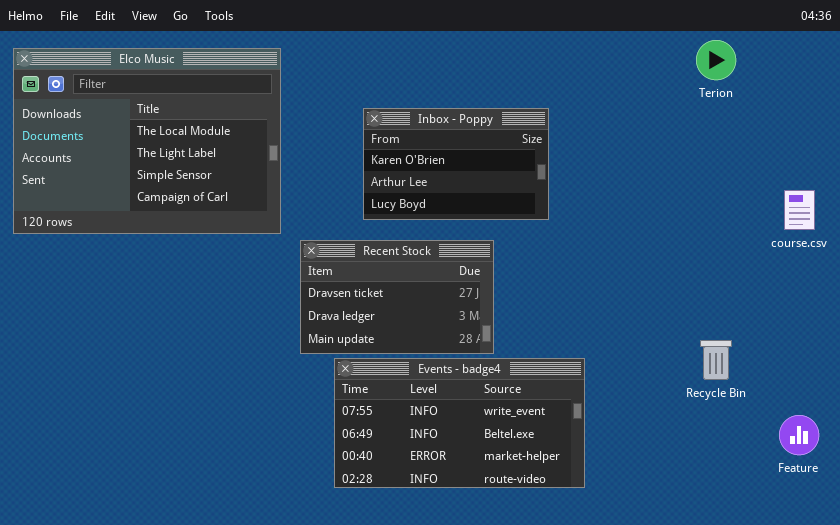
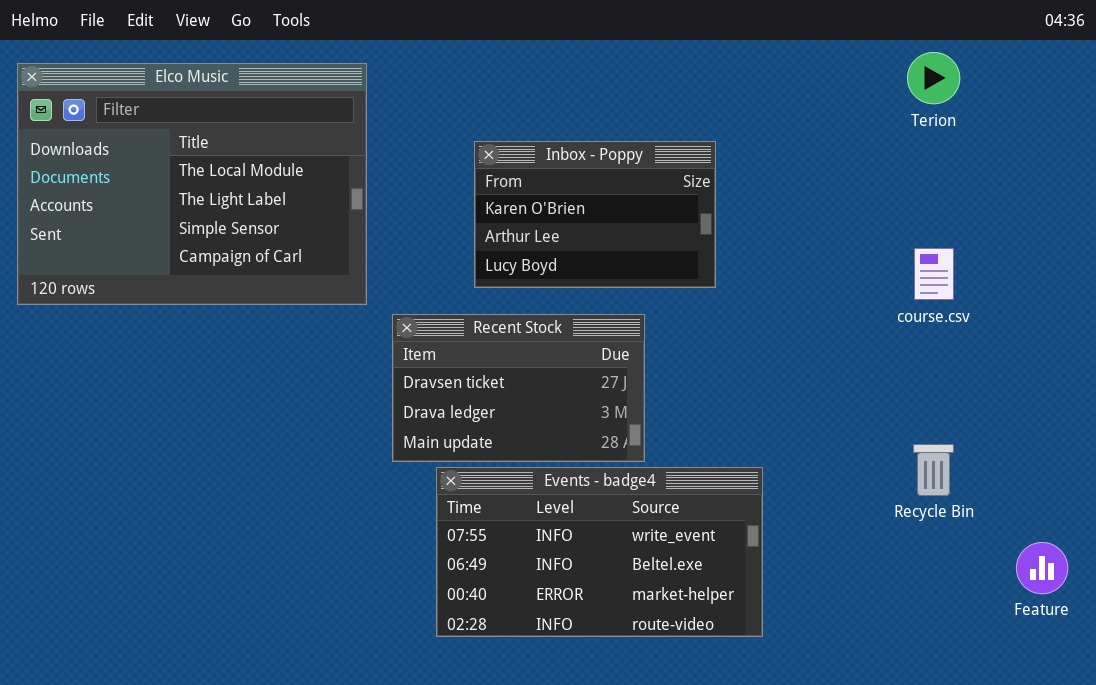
course.csv: [784,190,815,230] -> [914,248,954,300], moved

